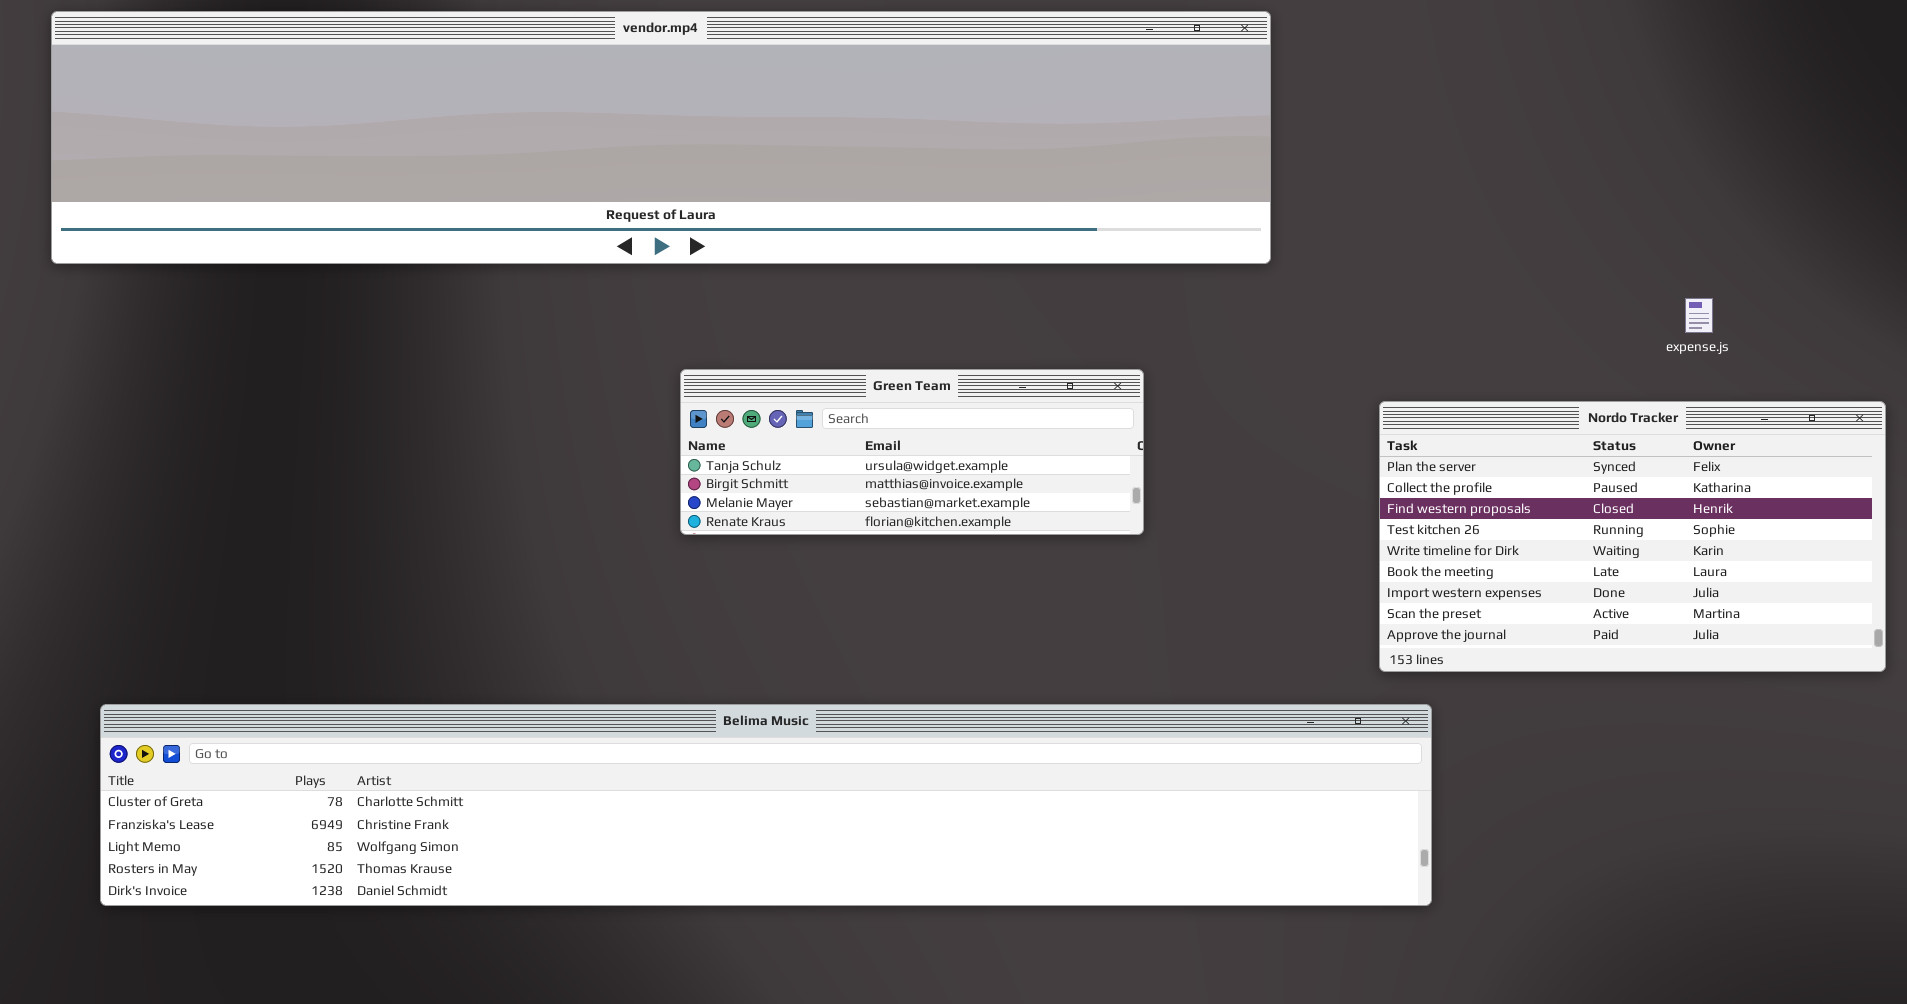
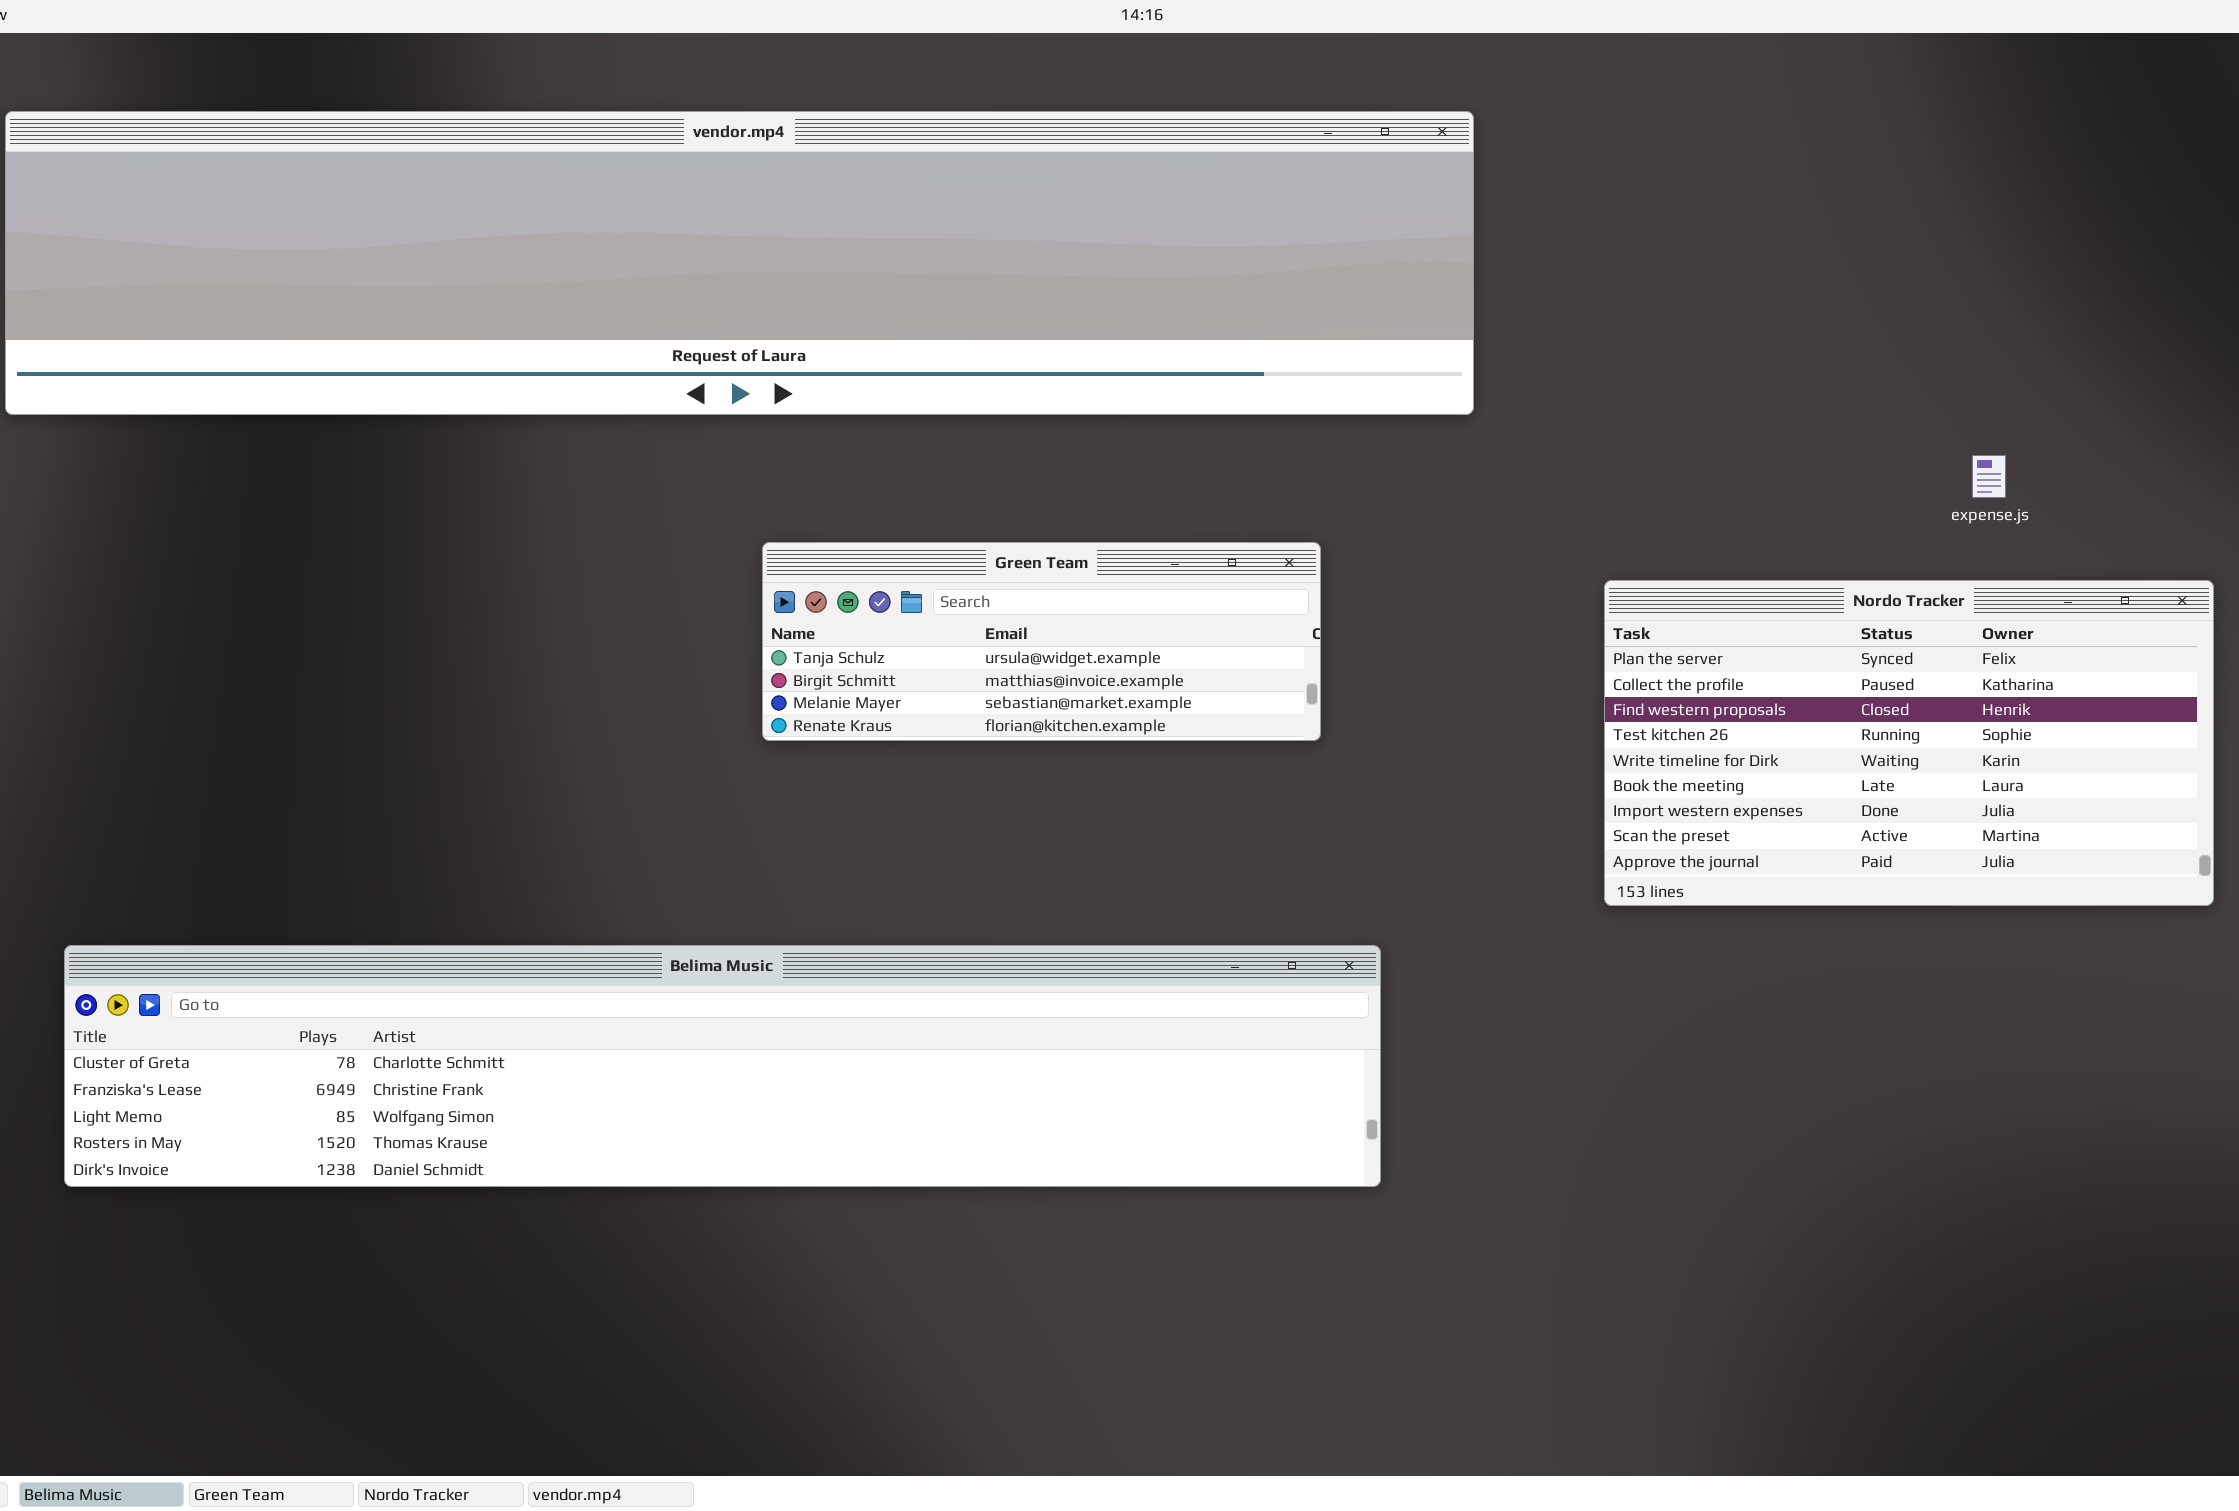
Belima Music: [100,704,1432,906] -> [64,945,1381,1187], resized

